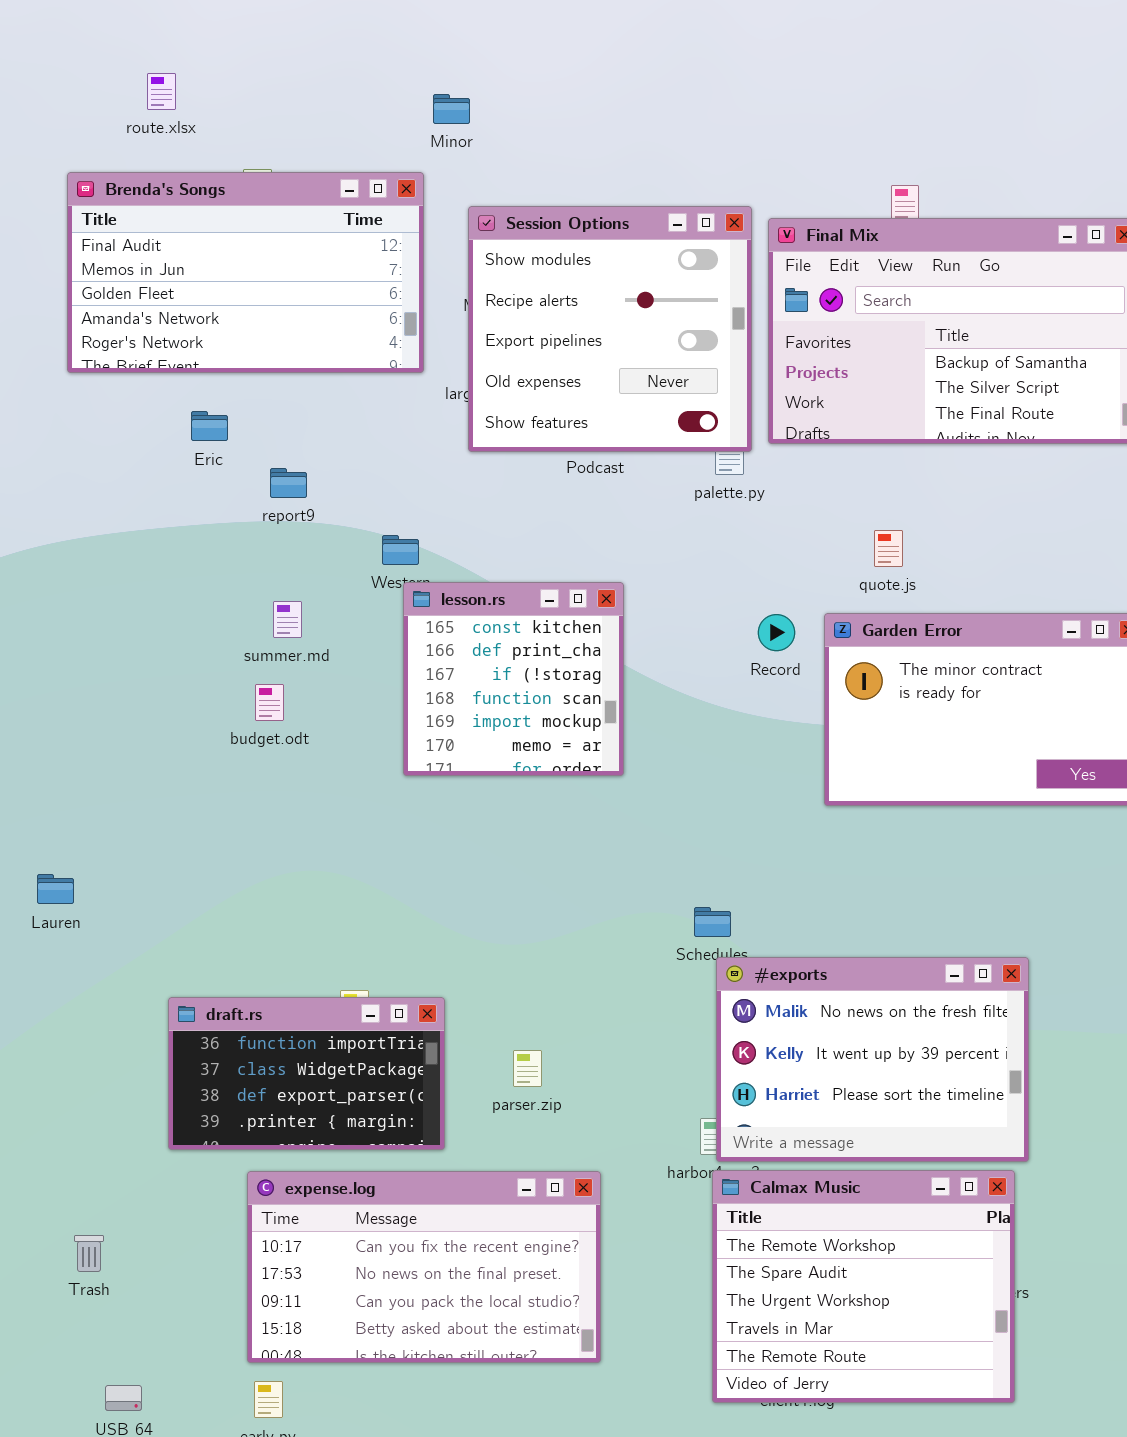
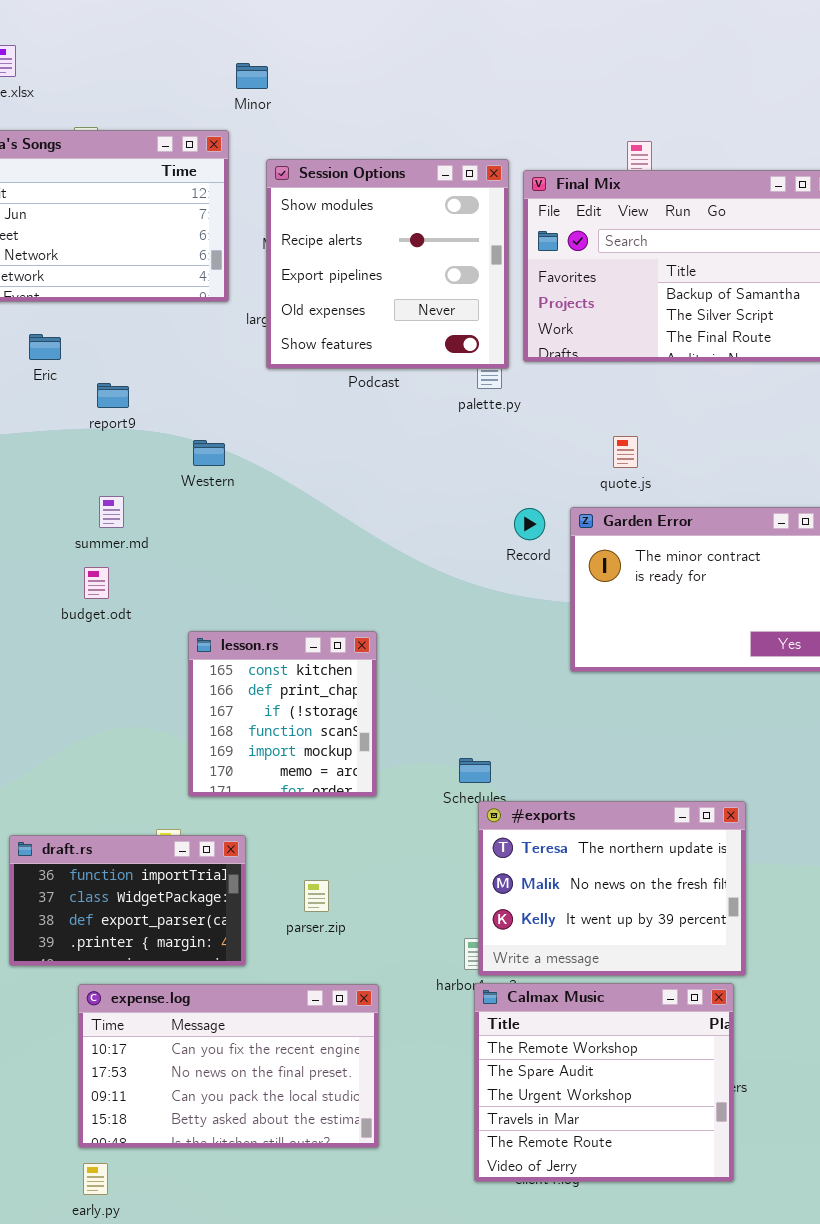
lesson.rs: [403,582,624,776] -> [188,631,377,797], moved
#exports: [716,957,1029,1162] -> [478,801,746,976], scrolled up 1 row

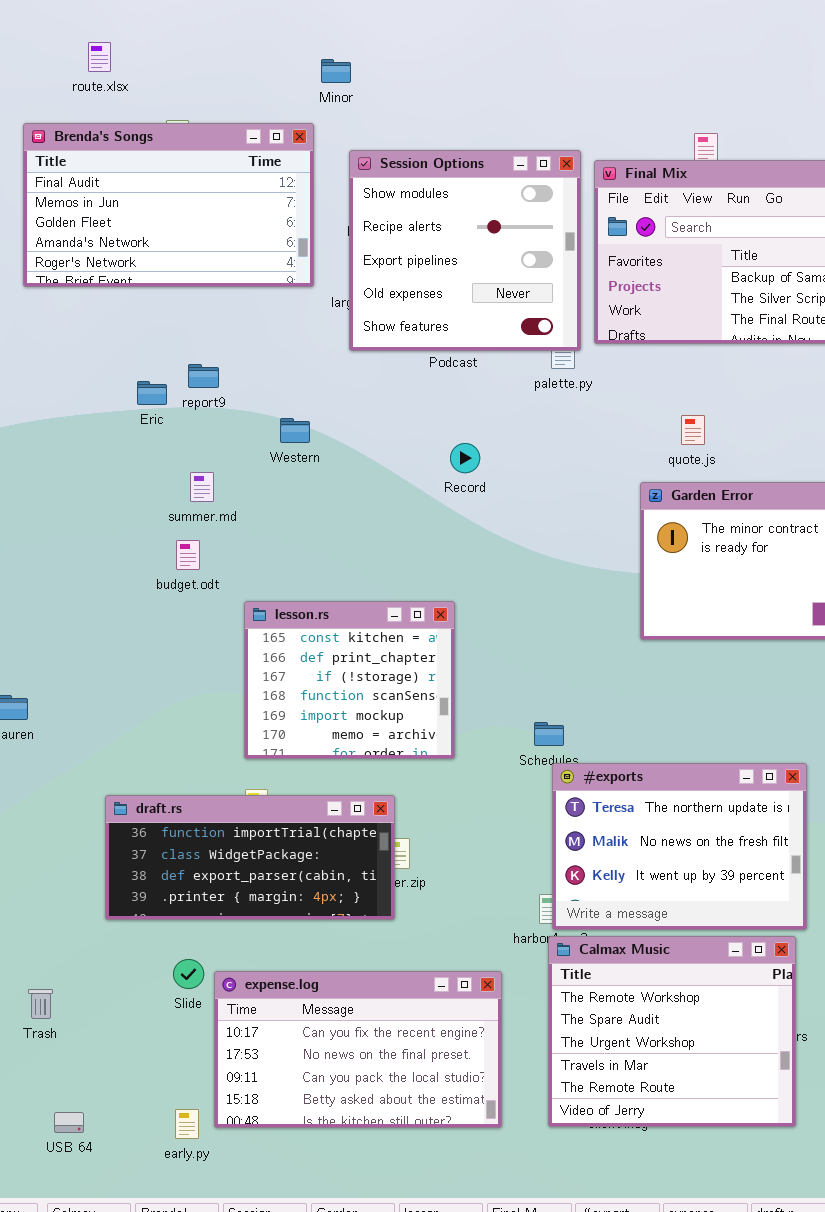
Eric: [29,334,61,360] -> [137,381,167,405], moved
Record: [514,508,545,540] -> [450,443,480,473], moved
lesson.rs: [188,631,377,797] -> [244,601,455,759], resized
draft.rs: [9,835,246,966] -> [105,795,395,920], resized
expense.log: [78,984,379,1148] -> [214,971,502,1128], moved

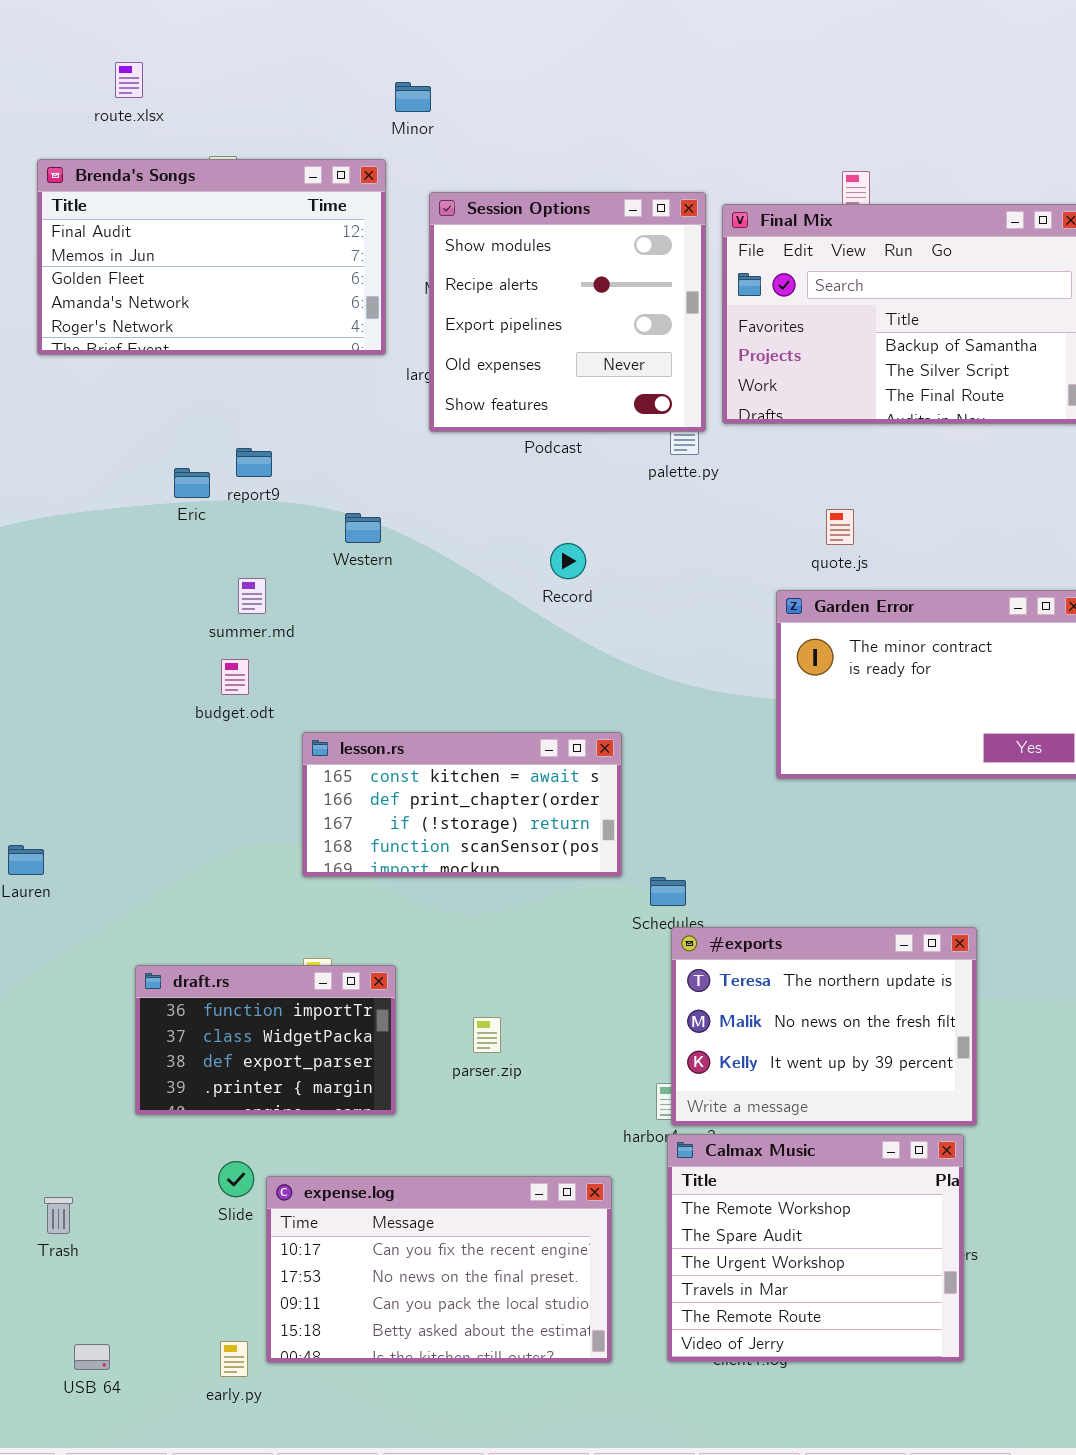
lesson.rs: [244,601,455,759] -> [302,732,622,877], resized
draft.rs: [105,795,395,920] -> [135,965,396,1115], resized

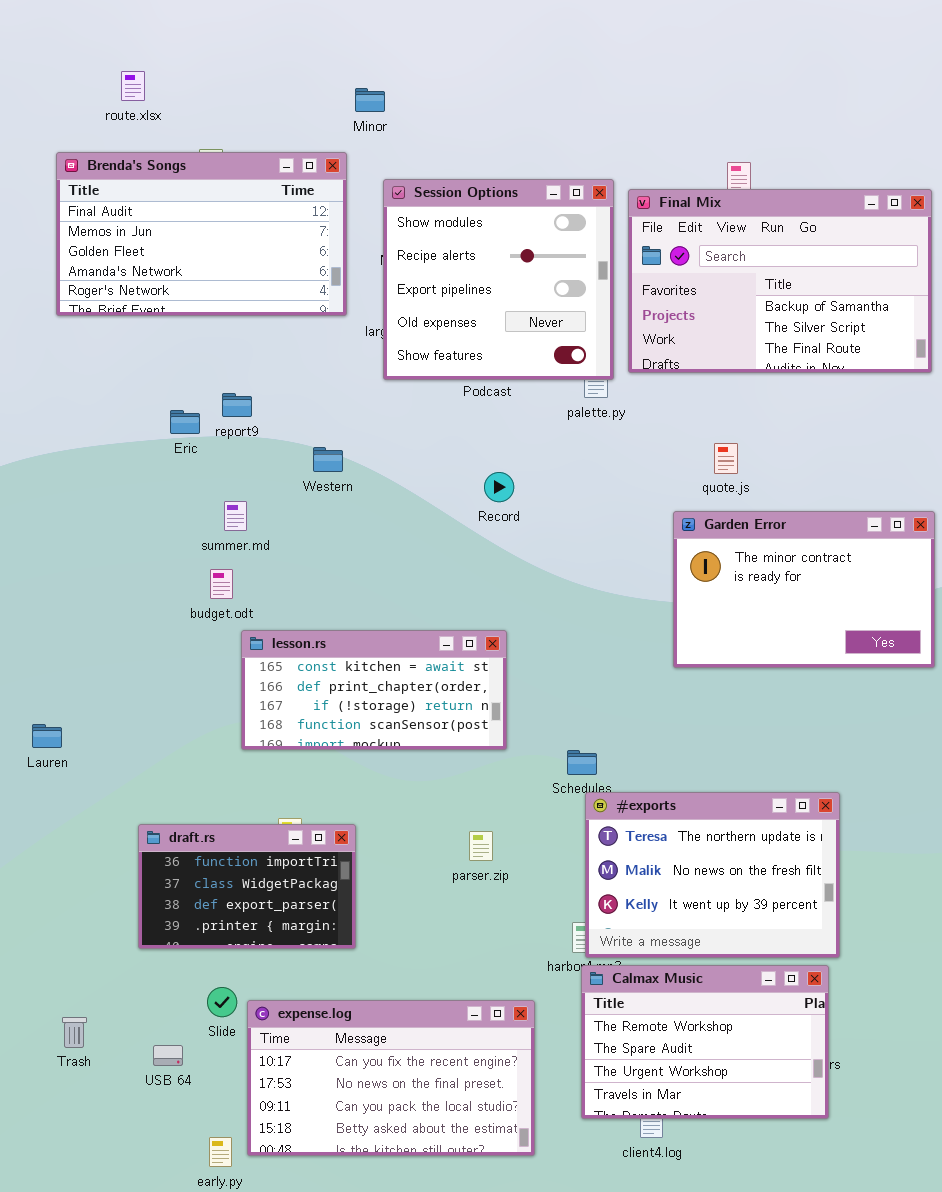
lesson.rs: [302,732,622,877] -> [241,630,507,750], moved
parser.zip: [473,1017,501,1053] -> [469,831,493,861], moved
Calmax Music: [667,1134,964,1362] -> [581,965,829,1119], resized
USB 64: [74,1344,110,1370] -> [153,1045,183,1066], moved

